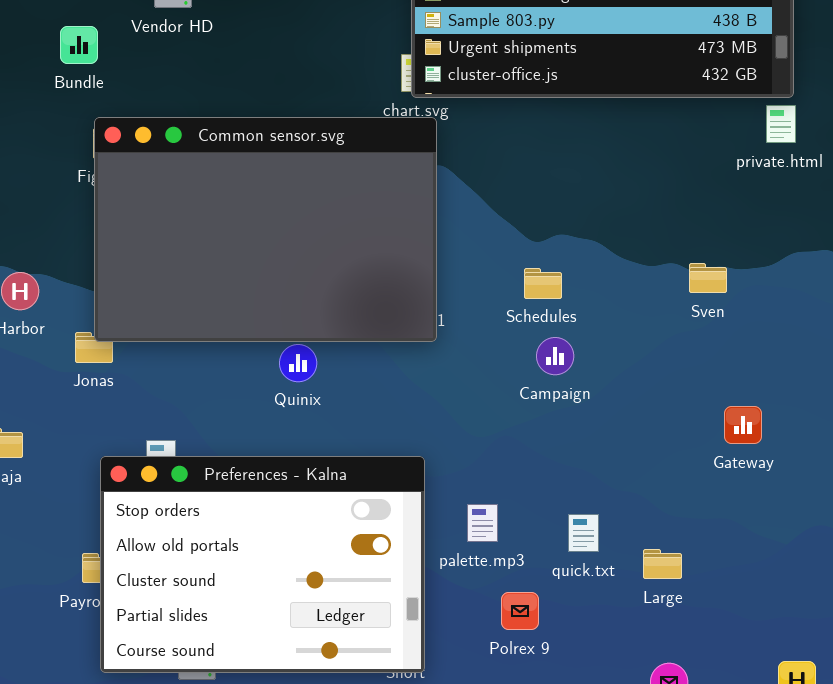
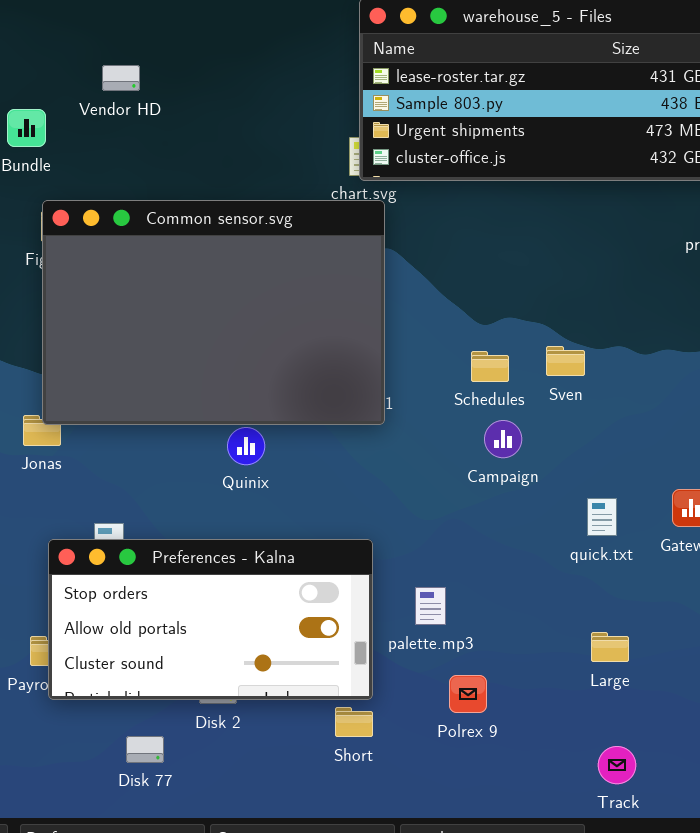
Sven: [689,263,727,293] -> [546,346,585,376], moved
Preferences - Kalna: [100,456,425,673] -> [48,539,373,700], resized
quick.txt: [568,514,599,552] -> [587,498,617,536], moved

